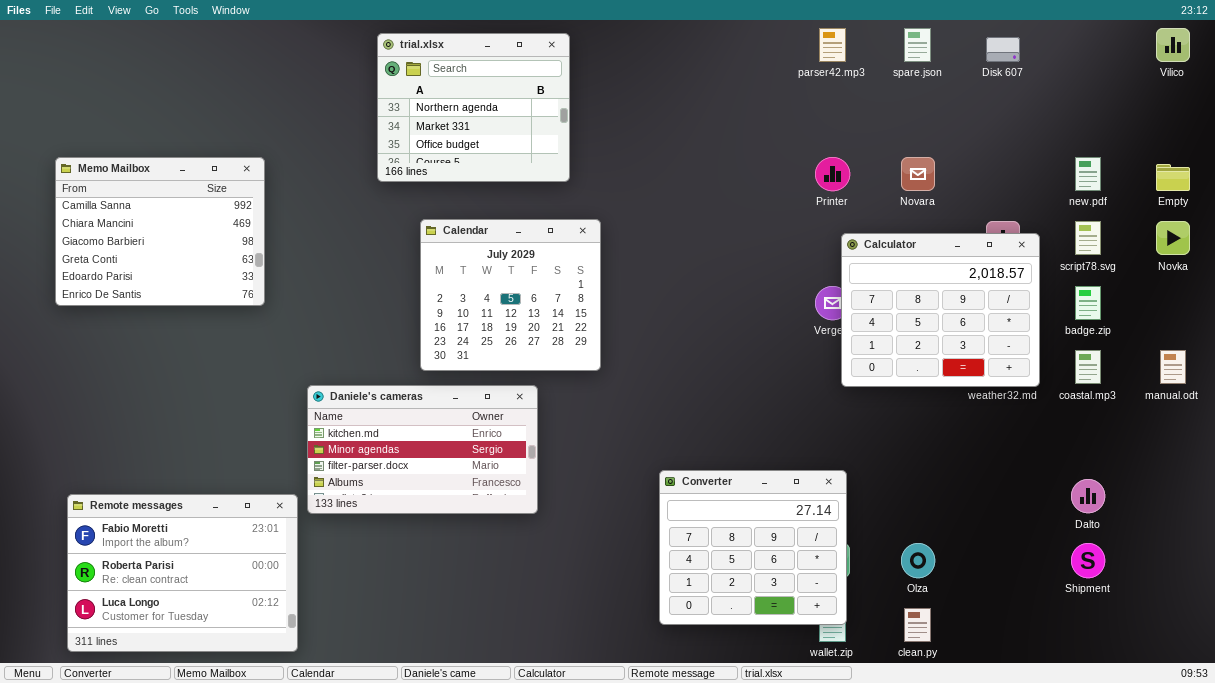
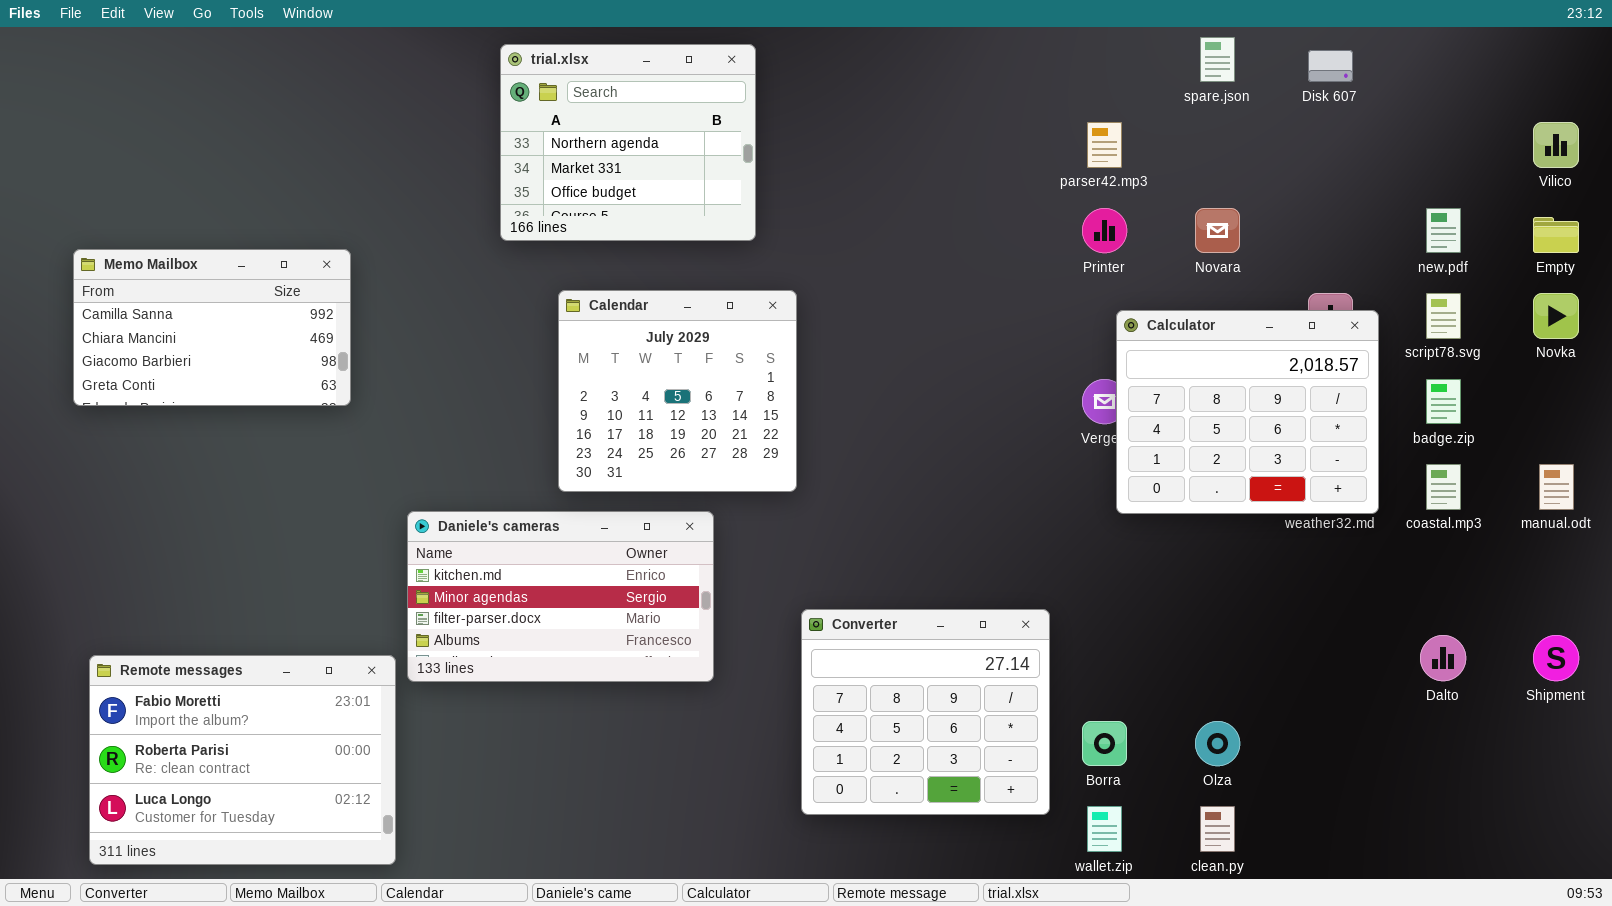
parser42.mp3: [819,28,846,62] -> [1087,122,1122,168], moved
Vilico: [1156,28,1190,62] -> [1533,122,1579,168], moved
Memo Mailbox: [55,157,265,306] -> [73,249,351,406], resized
Converter: [659,470,847,625] -> [801,609,1050,815], moved
Shipment: [1071,543,1105,578] -> [1533,635,1579,681], moved

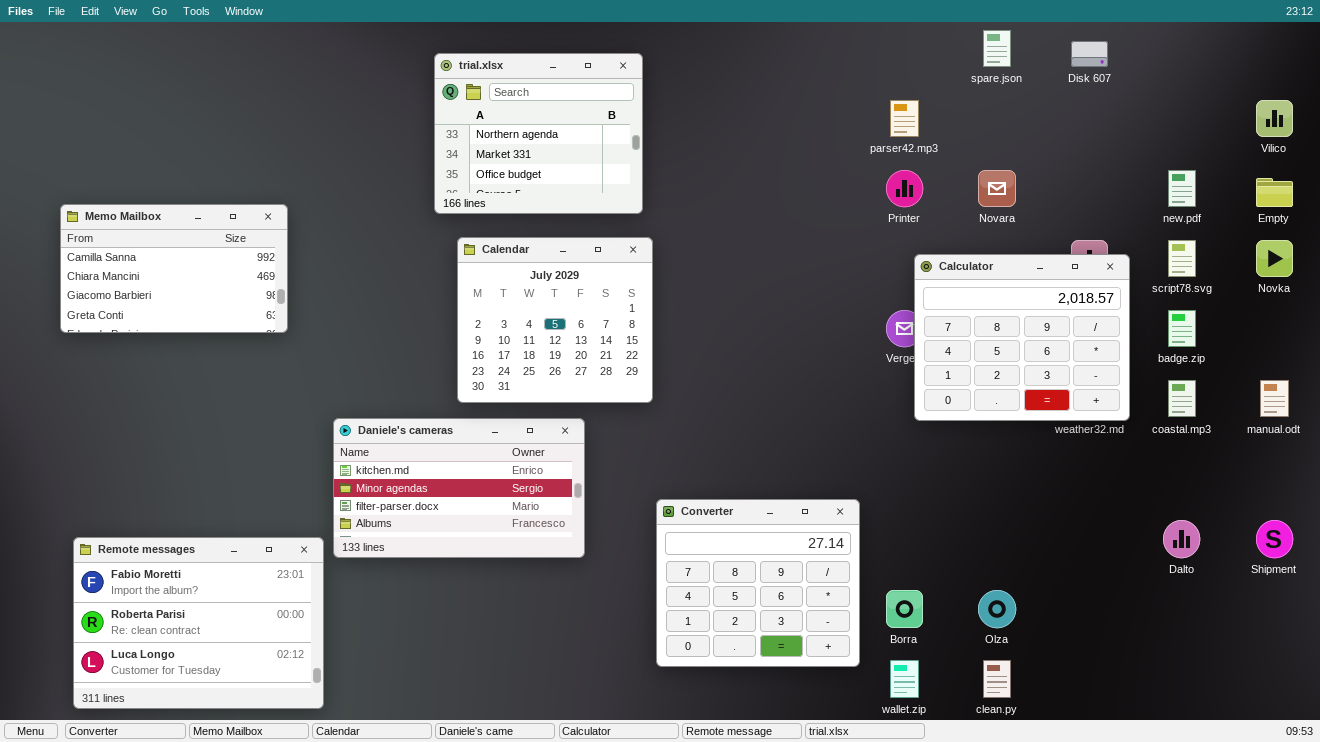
trial.xlsx: [500,44,756,241] -> [434,53,643,214], moved

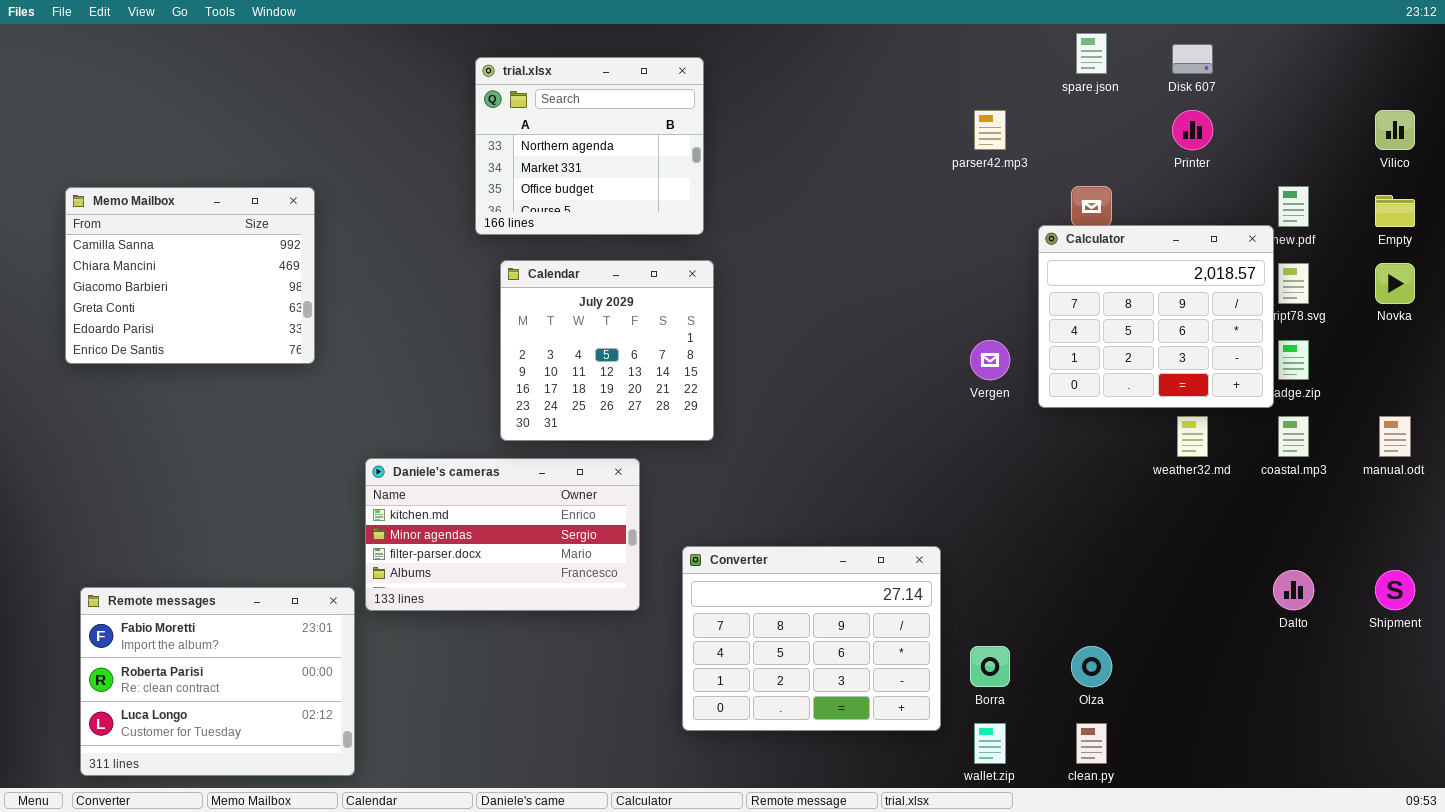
Printer: [886,170,923,207] -> [1172,110,1213,150], moved
Memo Mailbox: [60,204,288,333] -> [65,187,315,364], resized
Calculator: [914,254,1130,421] -> [1038,225,1274,408], moved
Converter: [656,499,860,667] -> [682,546,941,731], resized

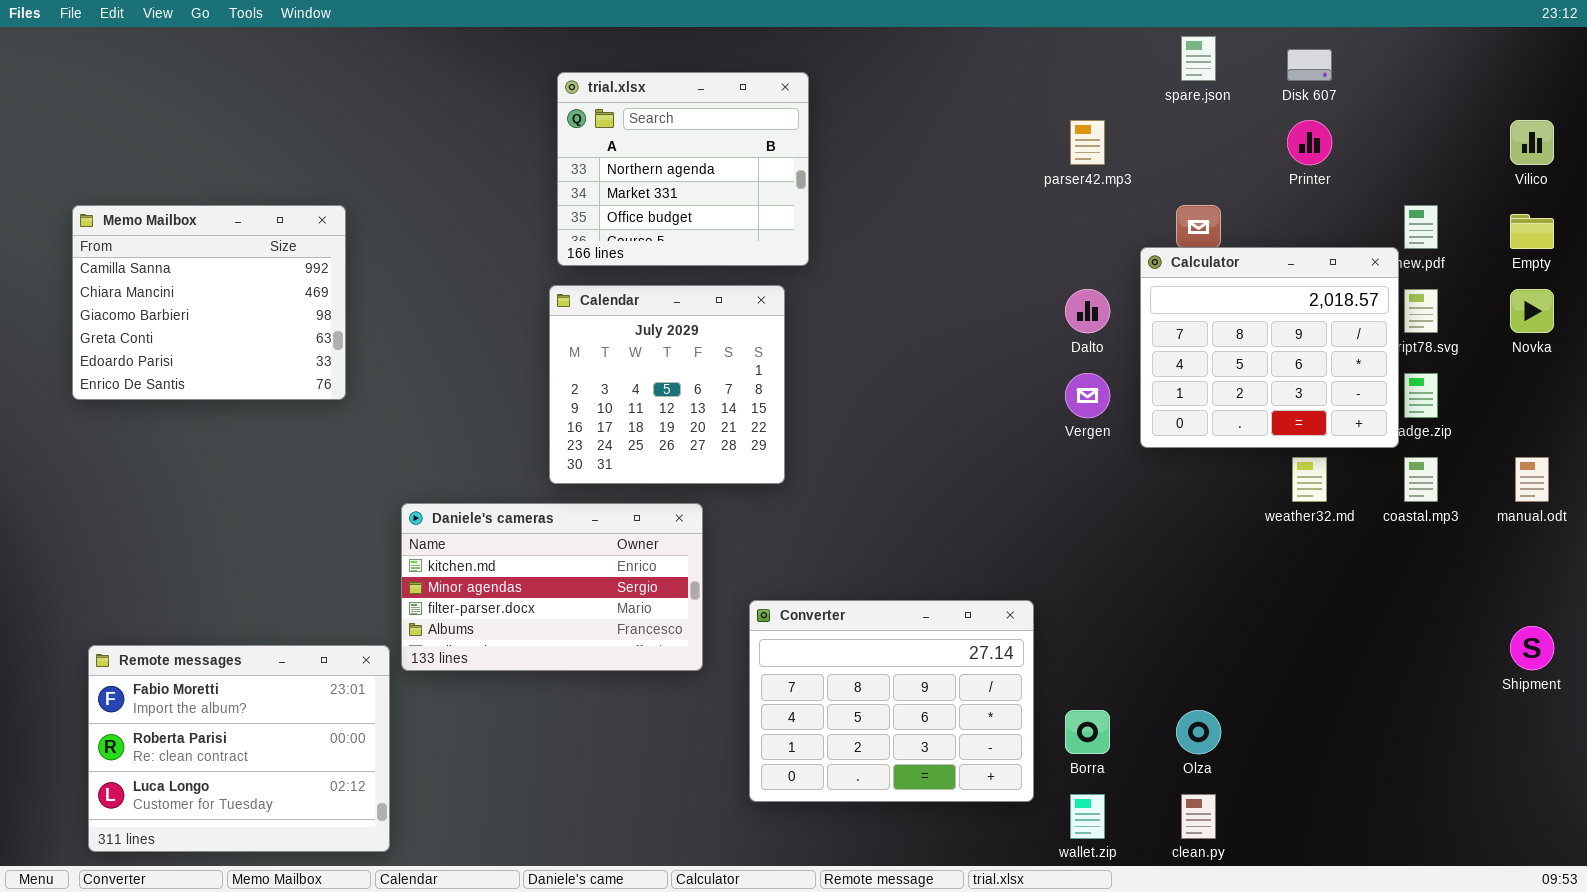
trial.xlsx: [475,57,704,235] -> [557,72,809,266], moved
Dalto: [1273,570,1314,610] -> [1065,289,1110,333], moved

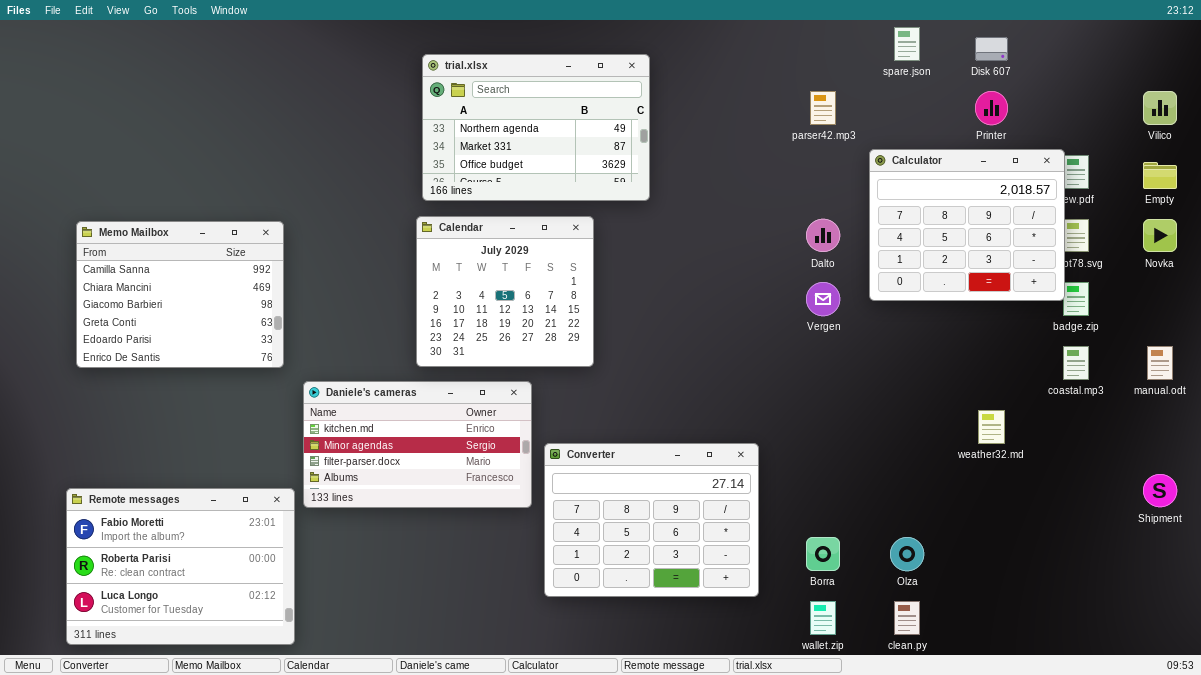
trial.xlsx: [557,72,809,266] -> [422,54,650,201], resized
Memo Mailbox: [72,205,346,400] -> [76,221,284,368], moved
Calculator: [1140,247,1399,448] -> [869,149,1065,301], moved
weather32.md: [1292,457,1327,502] -> [978,410,1005,444], moved
Converter: [749,600,1034,802] -> [544,443,759,597], moved

